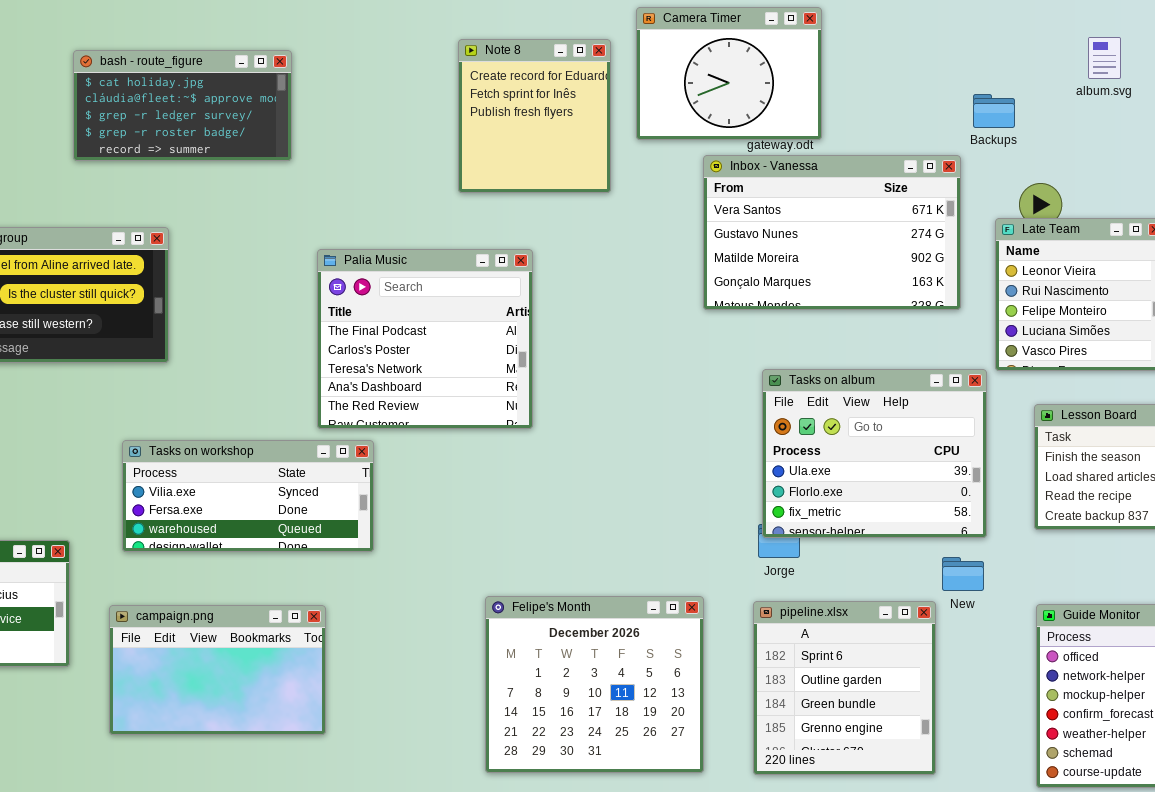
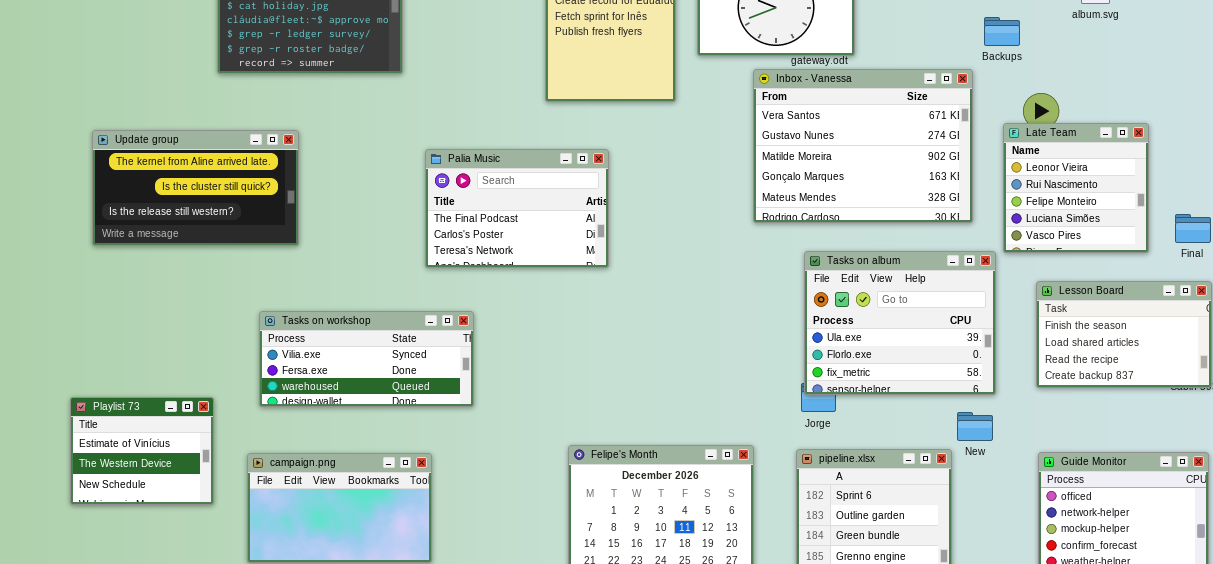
Inbox - Vanessa: [703,155,961,310] -> [753,69,973,223], resized
Palia Music: [317,249,533,429] -> [425,149,609,268], resized

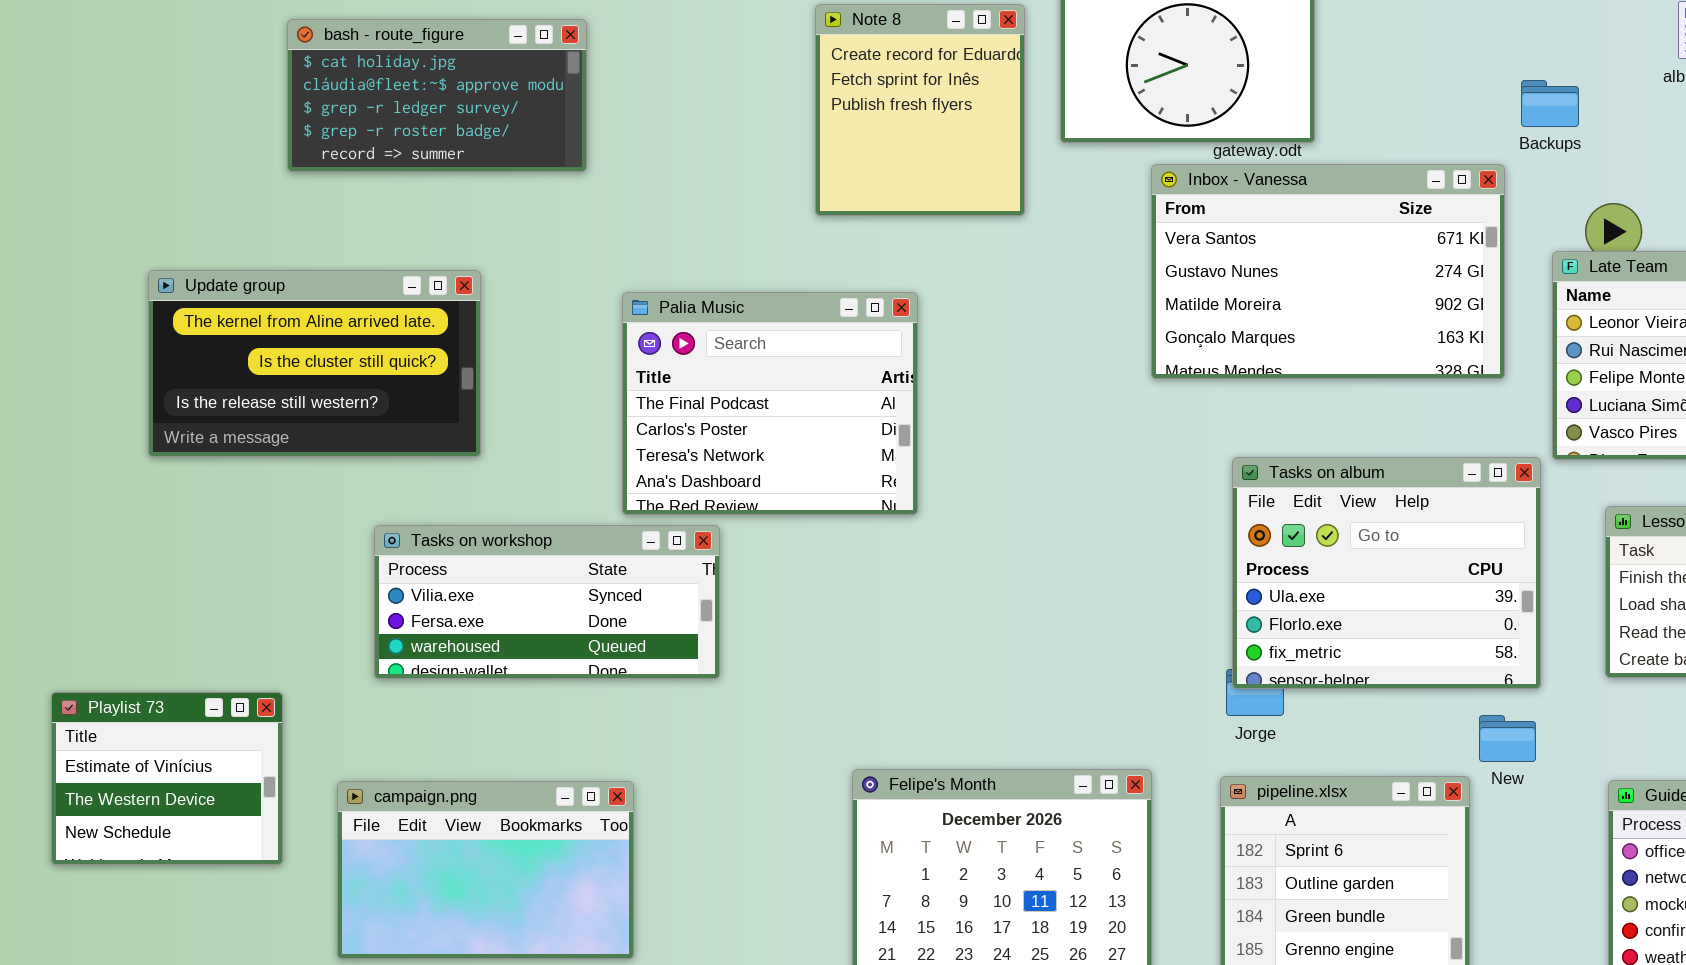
Inbox - Vanessa: [753,69,973,223] -> [1151,164,1505,379], resized
Update group: [92,130,299,246] -> [148,270,481,457], moved
Palia Music: [425,149,609,268] -> [622,292,918,515], resized
Tasks on workshop: [259,311,474,407] -> [374,525,720,679], moved

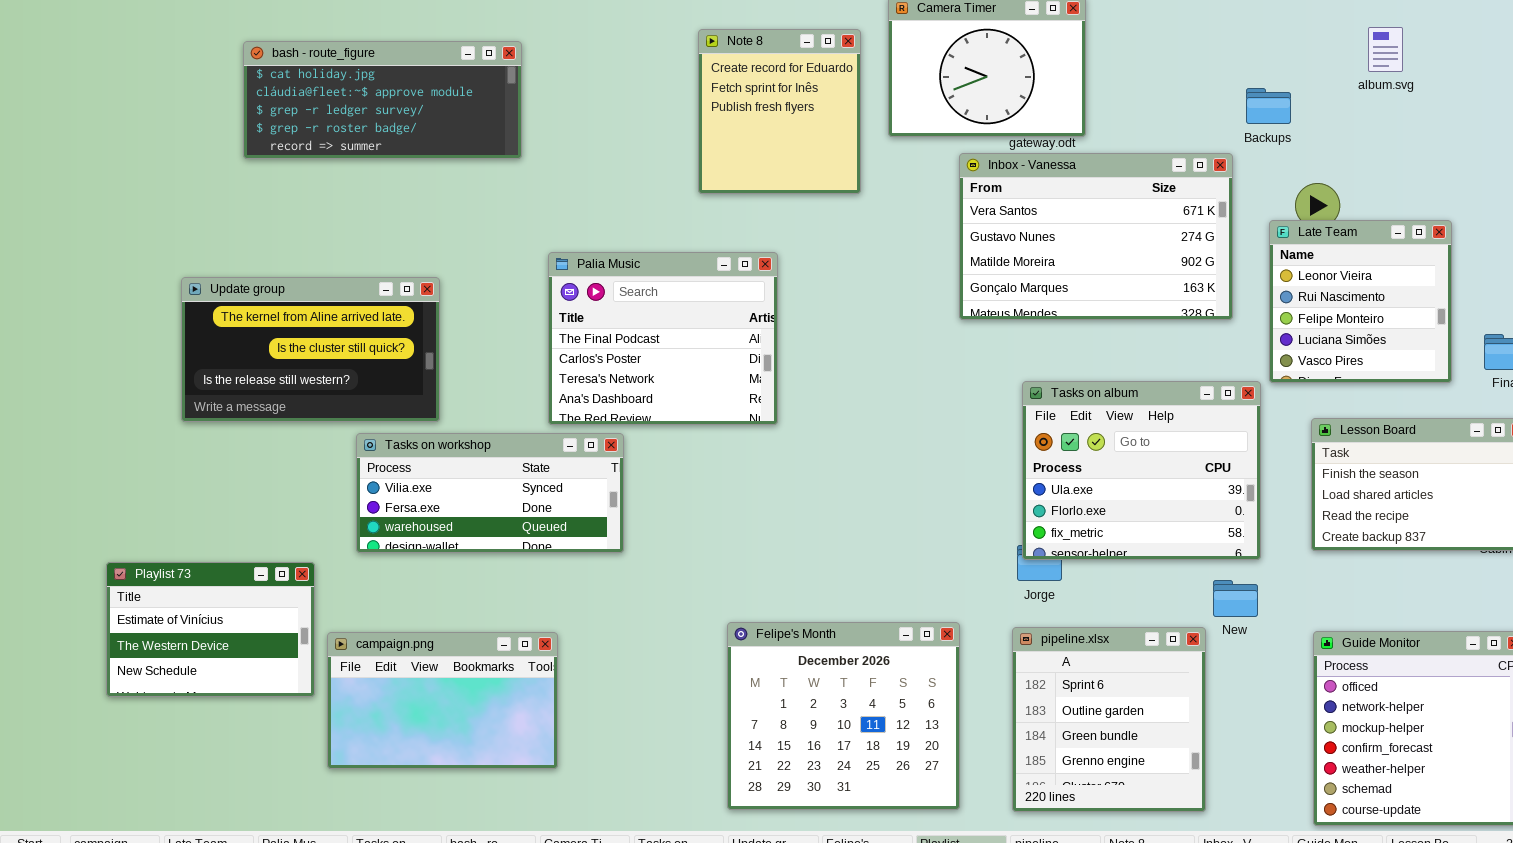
bash - route_figure: [287,19,587,172] -> [243,41,522,159], resized
Update group: [148,270,481,457] -> [181,277,440,422], moved
Playlist 73: [51,692,283,865] -> [106,562,315,697], resized

